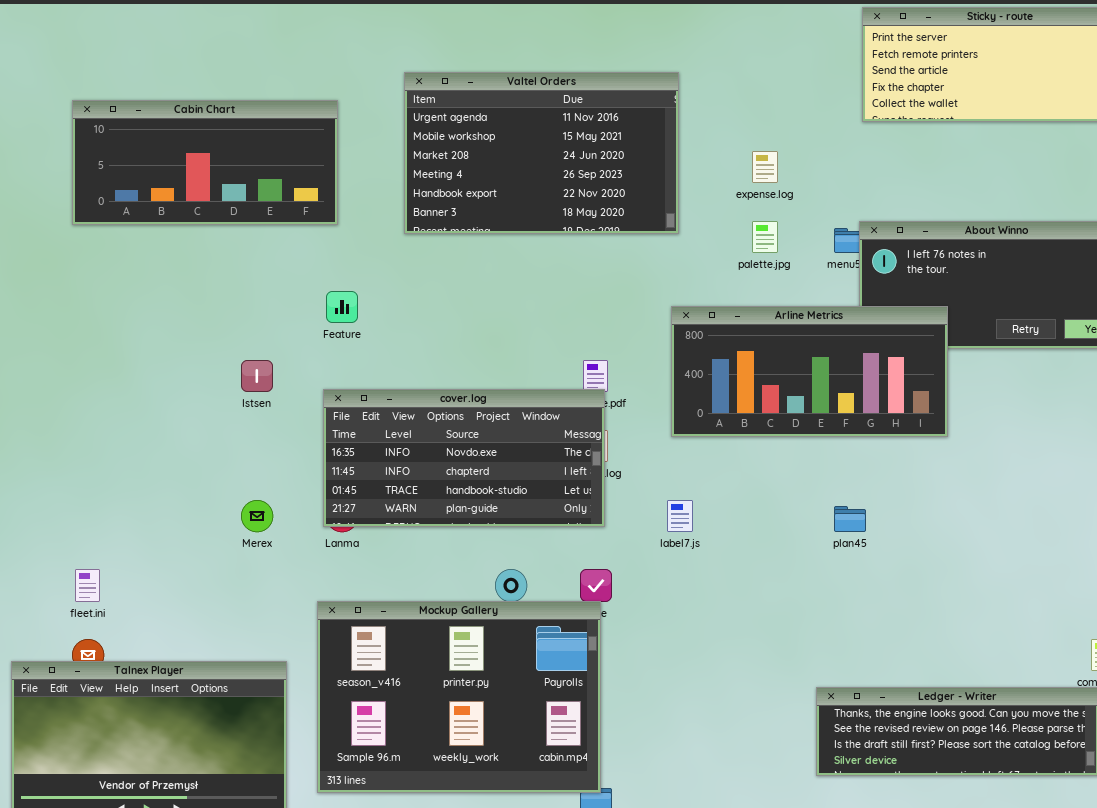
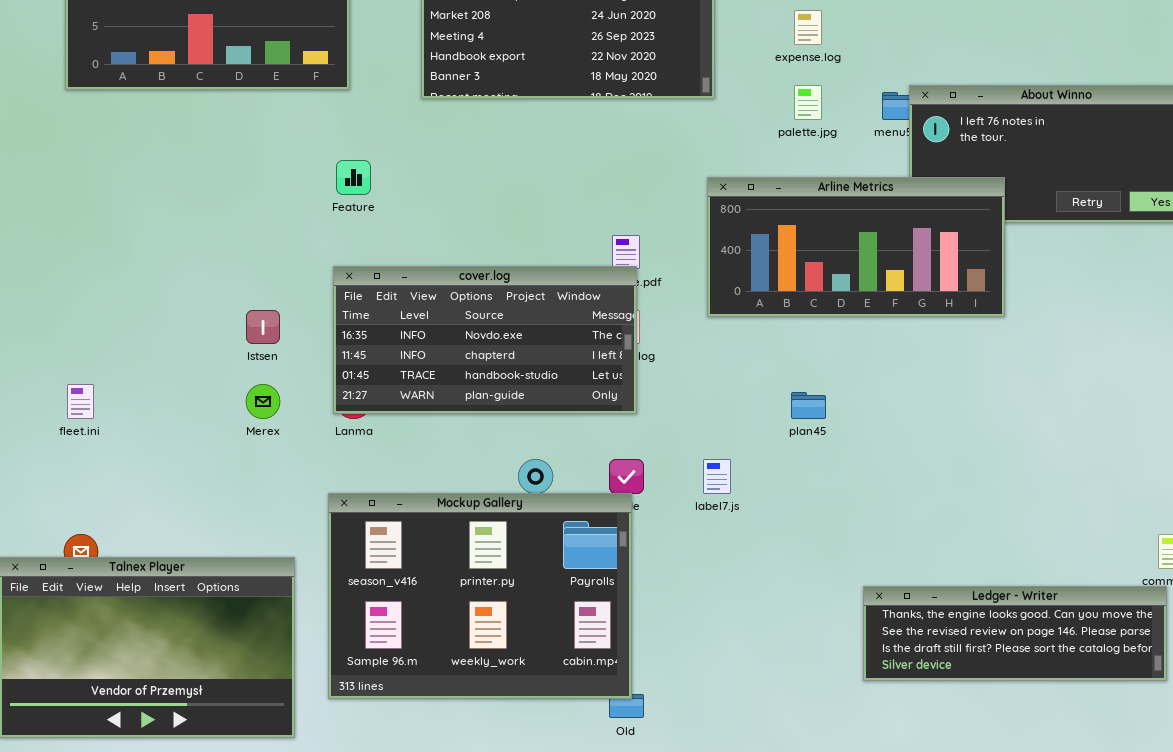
Istsen: [241,360,273,392] -> [246,310,280,344], moved
label7.js: [667,500,693,532] -> [703,459,731,494], moved
plan45: [834,506,866,532] -> [791,392,826,419], moved
fleet.ini: [75,569,100,602] -> [67,384,94,419], moved

